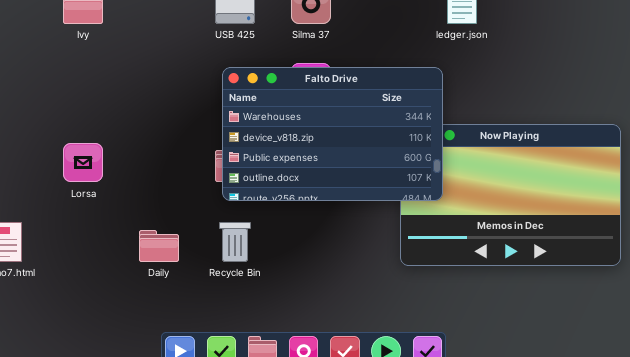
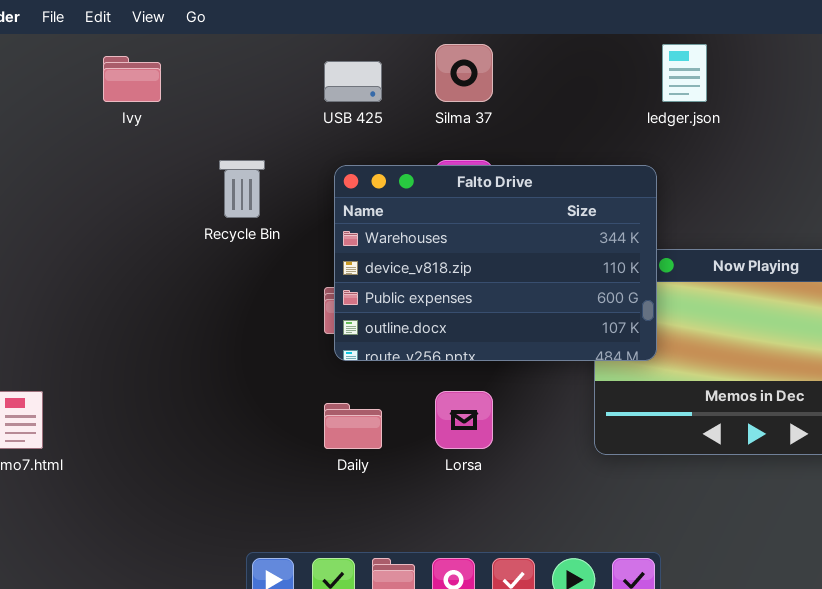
Lorsa: [63,143,103,182] -> [435,391,493,449], moved
Recycle Bin: [219,222,251,262] -> [219,160,265,218], moved
Daily: [139,230,179,262] -> [324,403,382,449], moved

